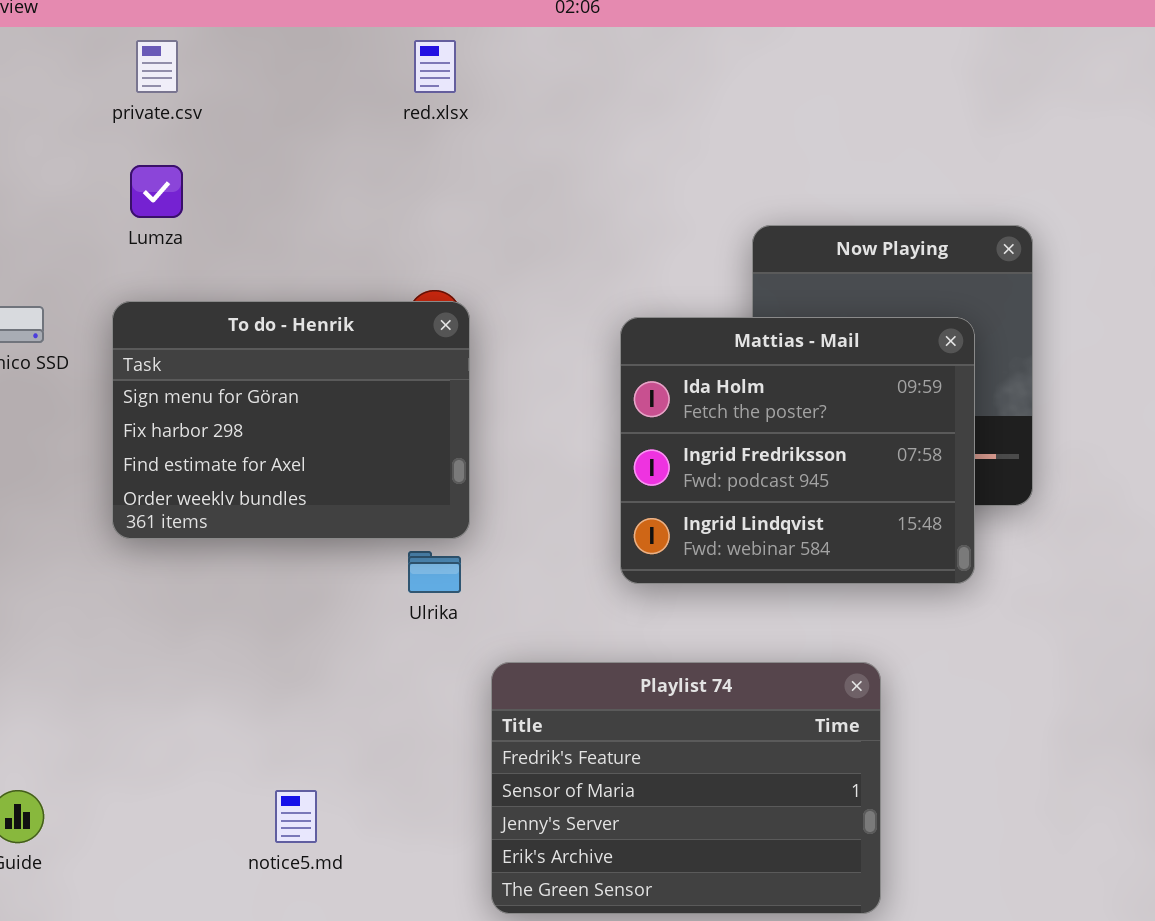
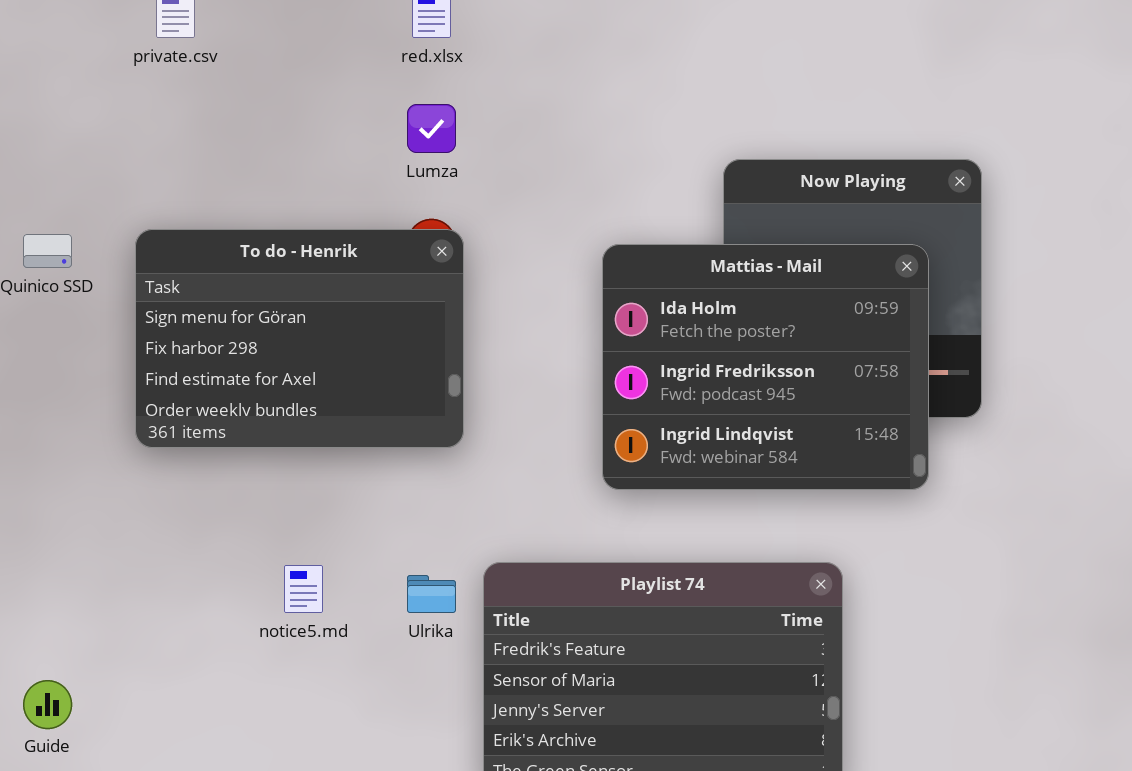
Lumza: [130,165,183,218] -> [407,104,456,153], moved
Ulrika: [408,551,461,593] -> [407,575,456,613], moved
notice5.md: [275,790,317,843] -> [284,565,323,613], moved

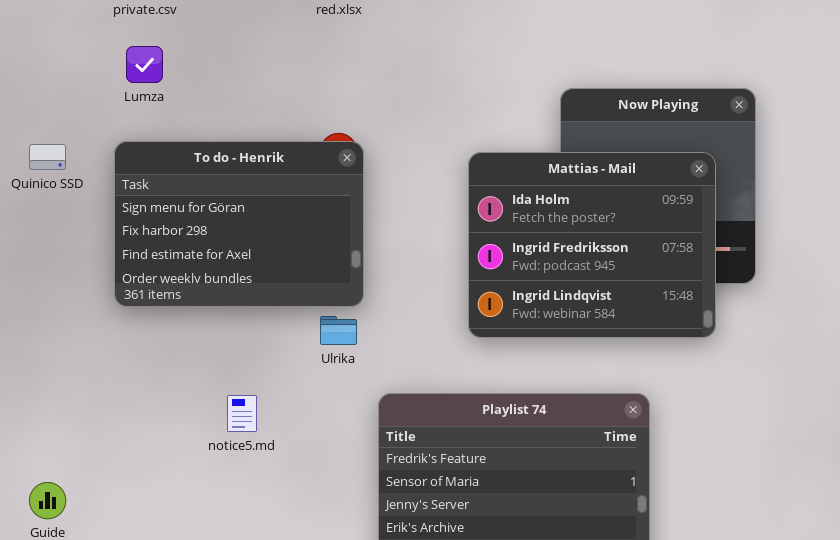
Lumza: [407,104,456,153] -> [126,46,163,83], moved
Ulrika: [407,575,456,613] -> [320,316,357,345], moved

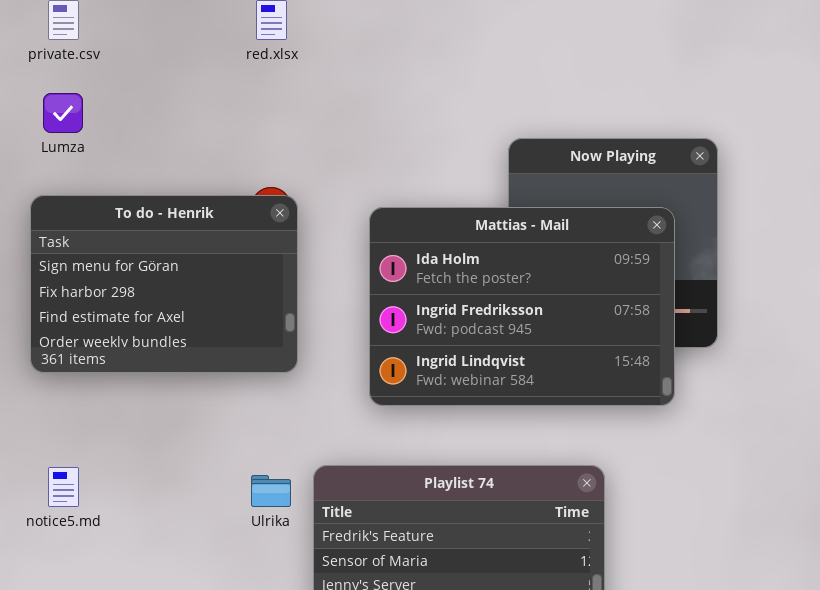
Mattias - Mail: [468,152,716,338] -> [369,207,675,406], resized
Ulrika: [320,316,357,345] -> [251,475,291,507], moved
notice5.md: [227,395,257,432] -> [48,467,79,507], moved

